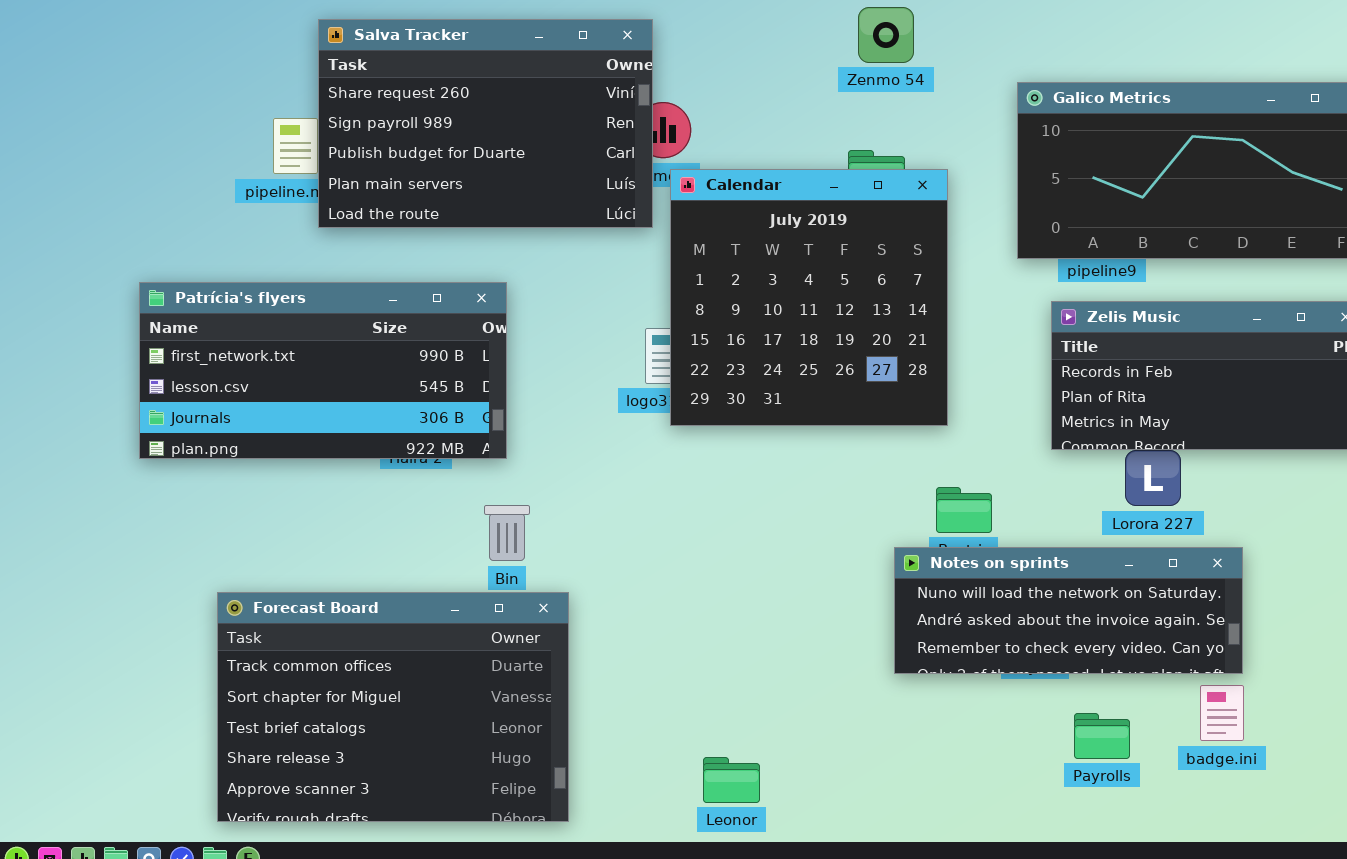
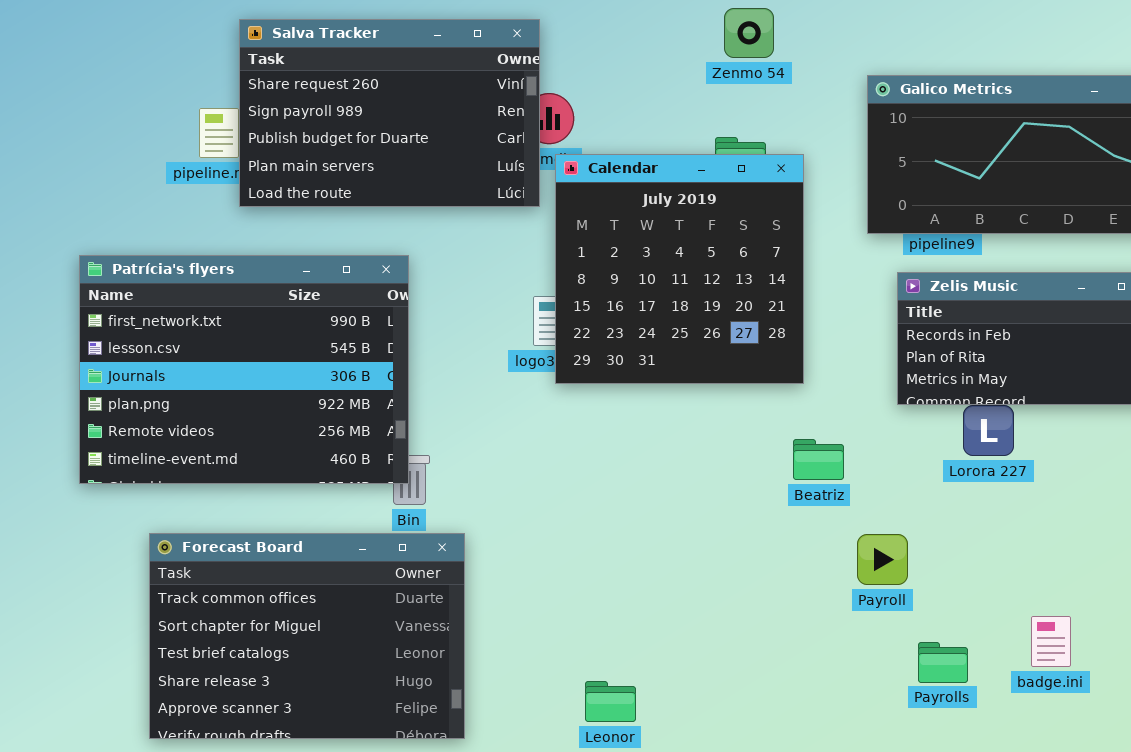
Patrícia's flyers: [139,282,507,459] -> [79,255,409,484], resized
Notes on sprints: [894,547,1243,674] -> none, closed

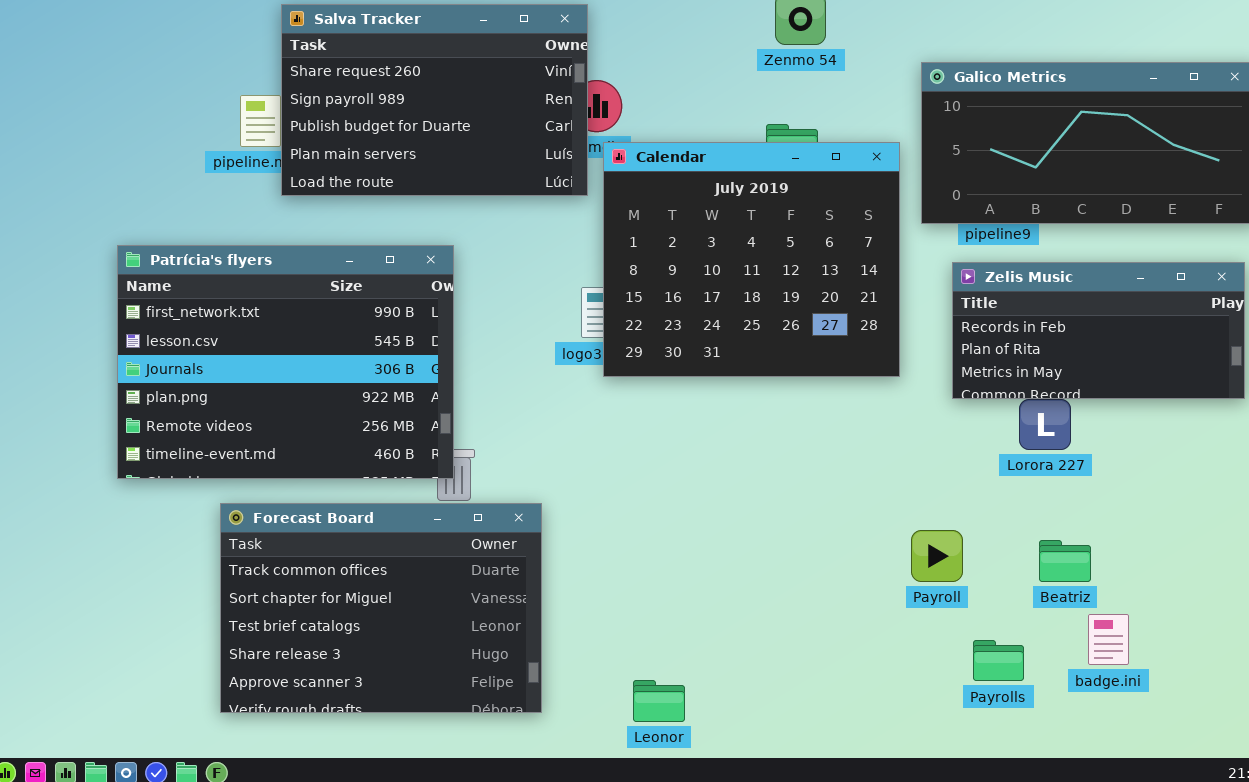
Calendar: [555,154,804,384] -> [603,142,900,377], resized
Beatriz: [793,439,844,480] -> [1039,540,1091,582], moved
Forecast Board: [149,533,465,739] -> [220,503,542,713], moved

